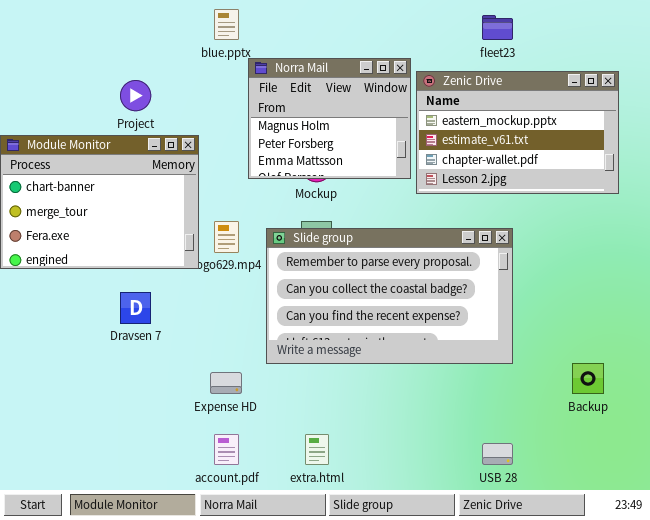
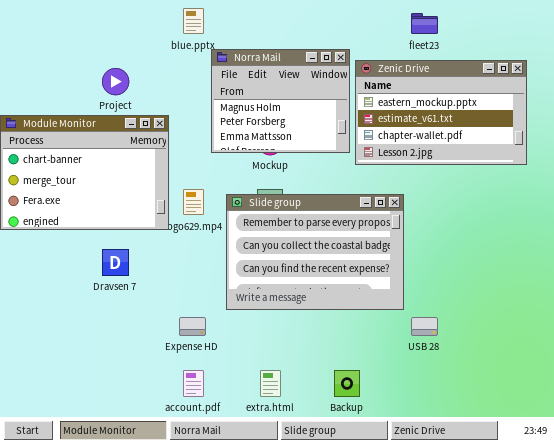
Slide group: [266,228,513,364] -> [226,194,404,310], resized
Backup: [572,363,604,394] -> [334,370,360,397], moved
USB 28: [482,443,513,465] -> [411,317,438,336], moved

